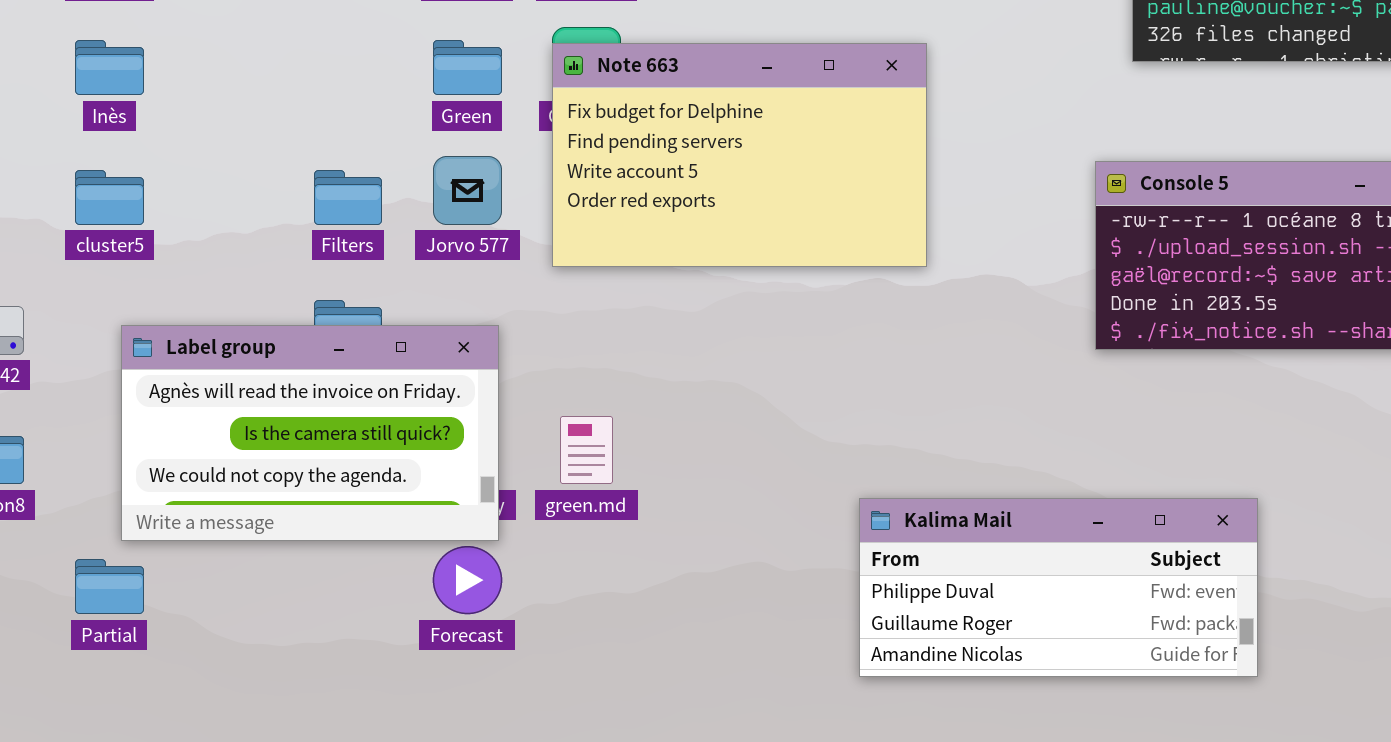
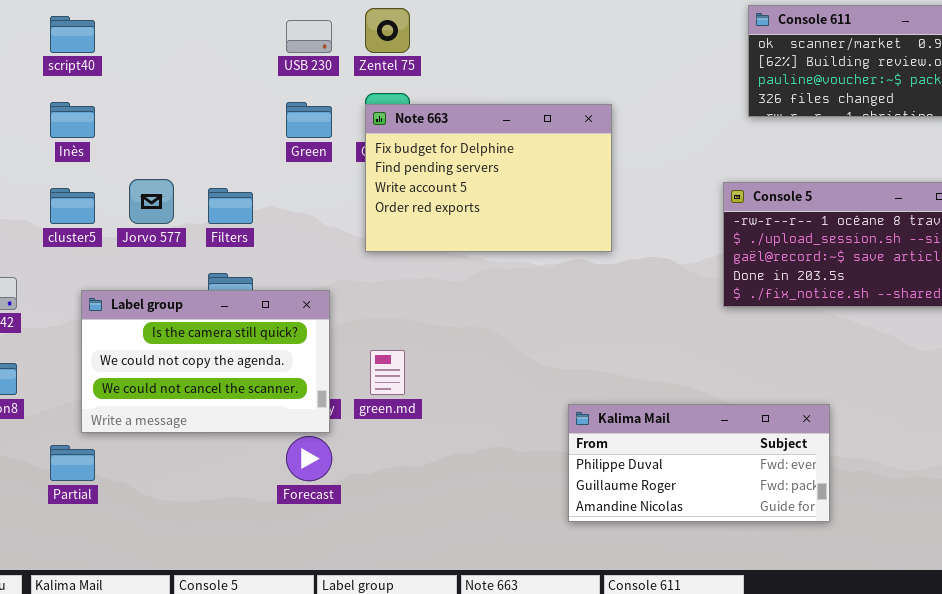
Jorvo 577: [433,156,502,225] -> [129,179,174,224], moved
Label group: [121,325,499,541] -> [81,290,330,433], scrolled down 1 row

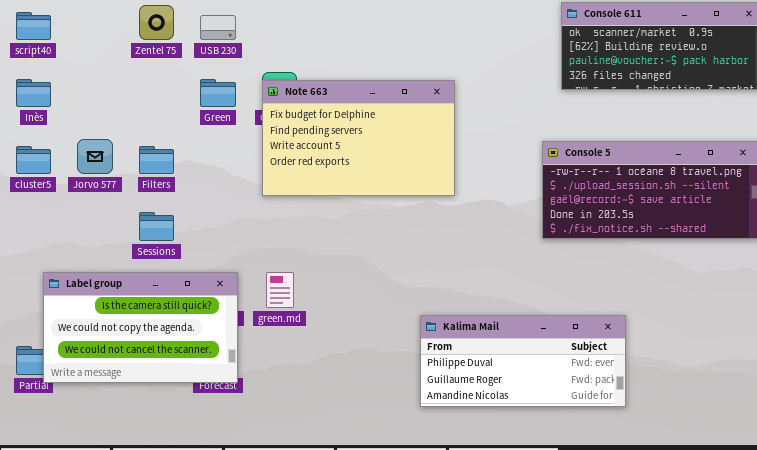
Zentel 75: [365,8,410,53] -> [139,5,174,40], moved
Label group: [81,290,330,433] -> [43,272,238,383], moved

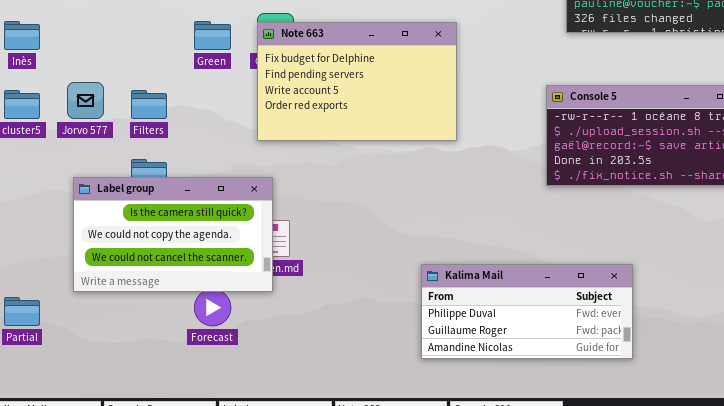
Label group: [43,272,238,383] -> [73,177,273,292], moved

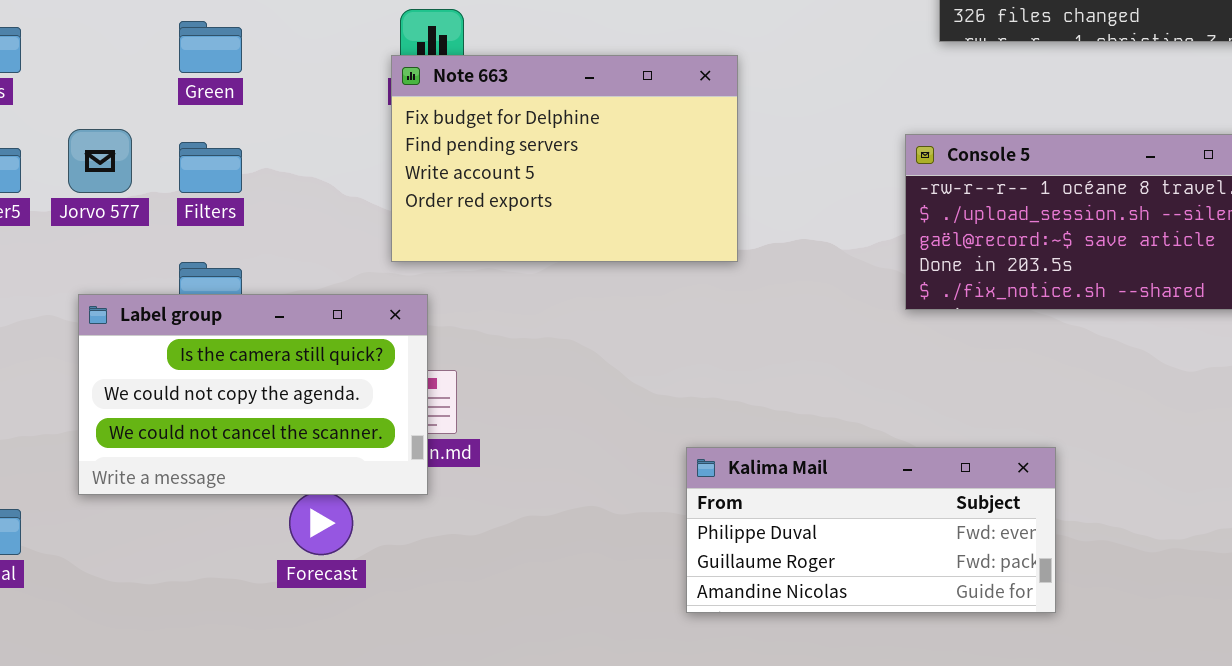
Green: [194,21,231,50] -> [179,21,242,73], moved
Note 663: [257,22,457,141] -> [391,55,738,262], moved

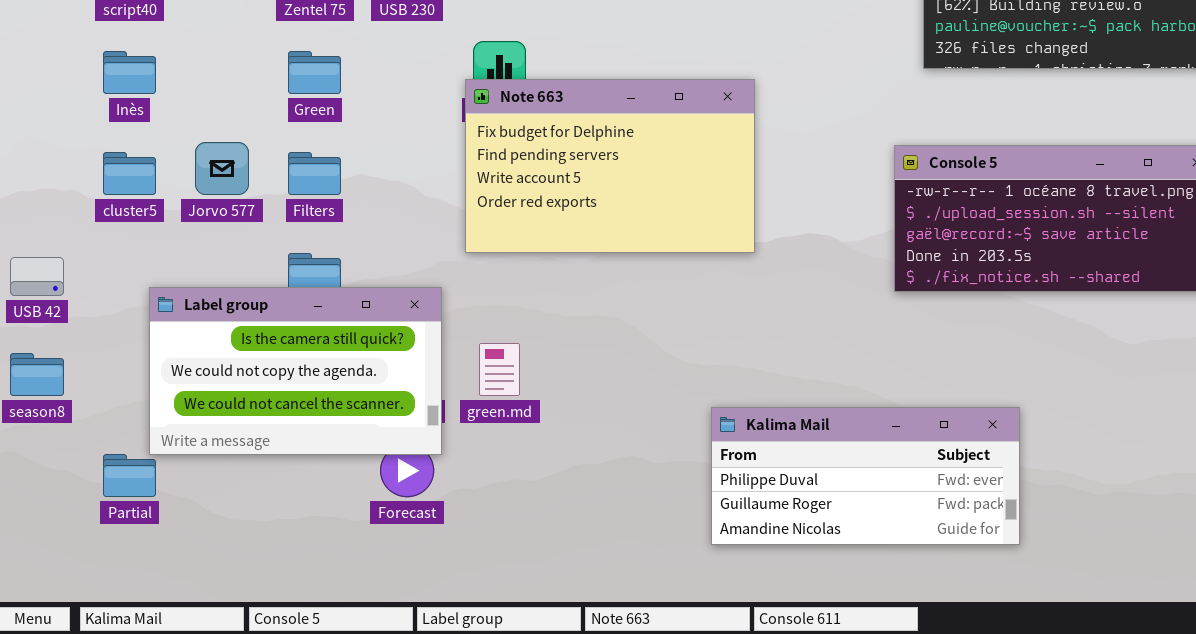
Label group: [78,294,428,495] -> [149,287,442,455], moved

